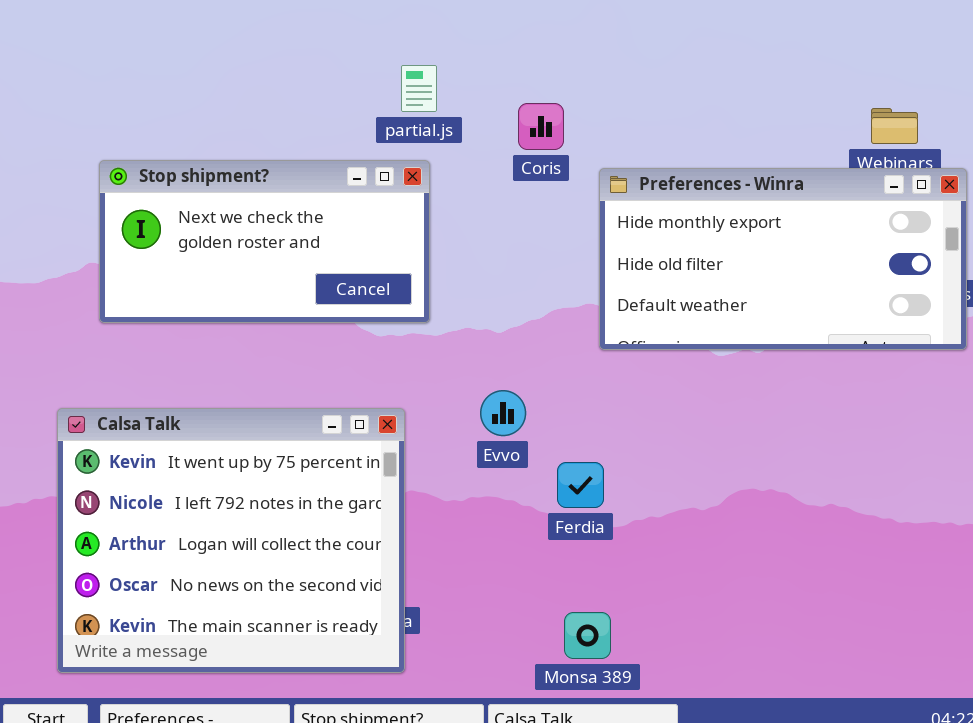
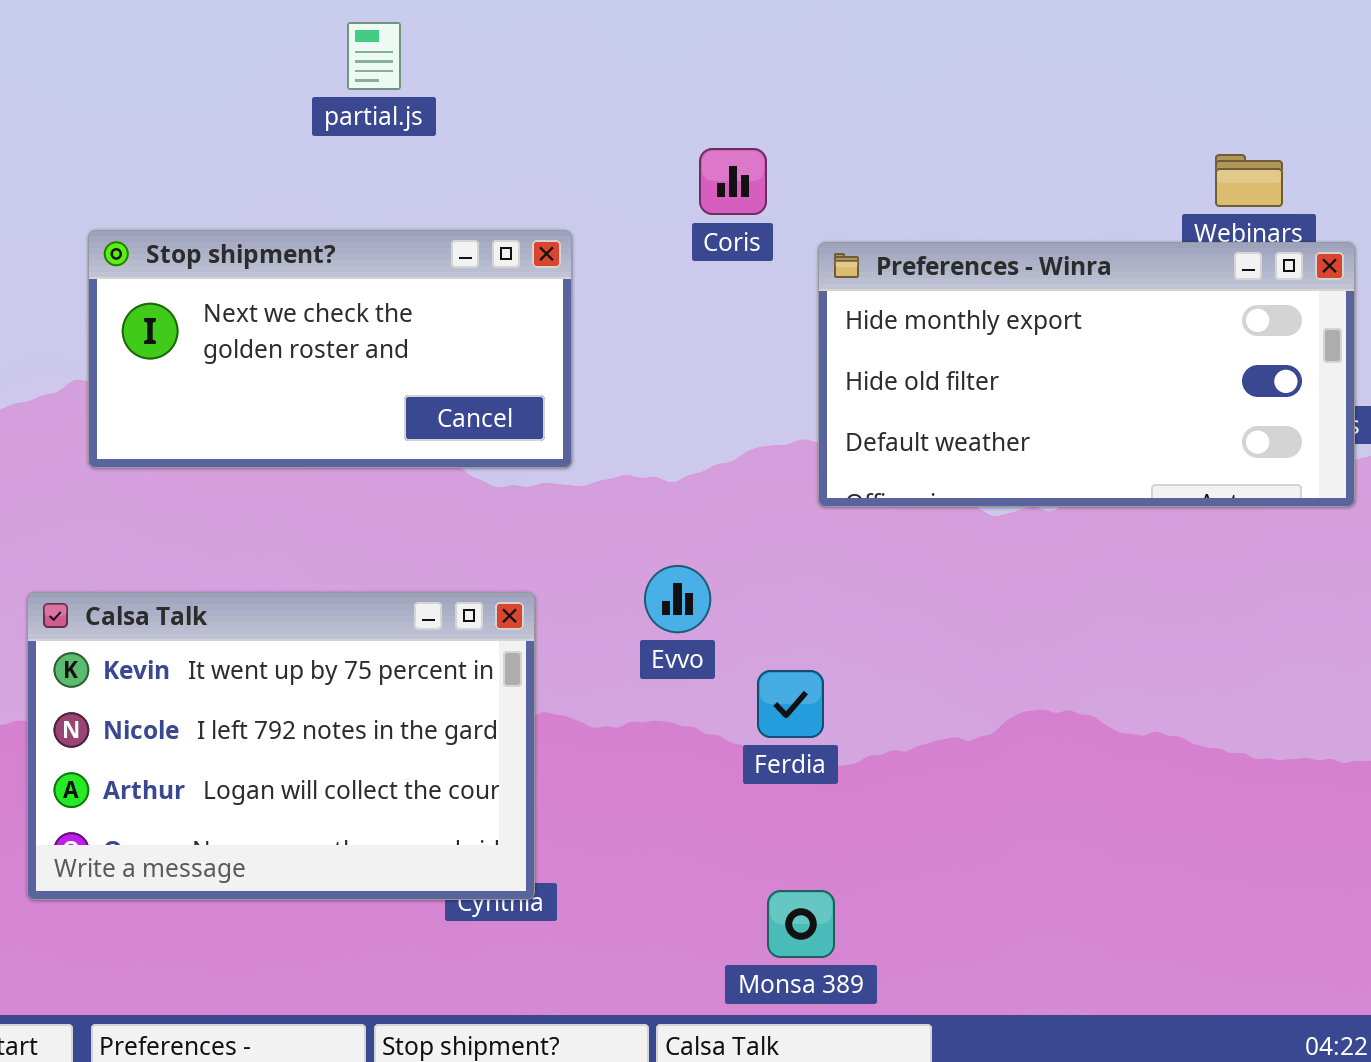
partial.js: [401,65,437,112] -> [347,22,401,90], moved
Calsa Talk: [57,408,405,673] -> [27,592,535,900], resized

